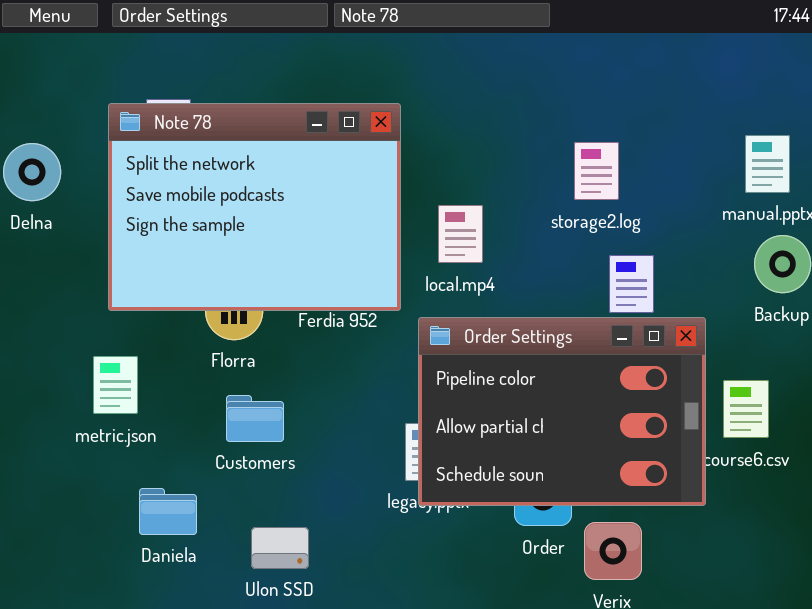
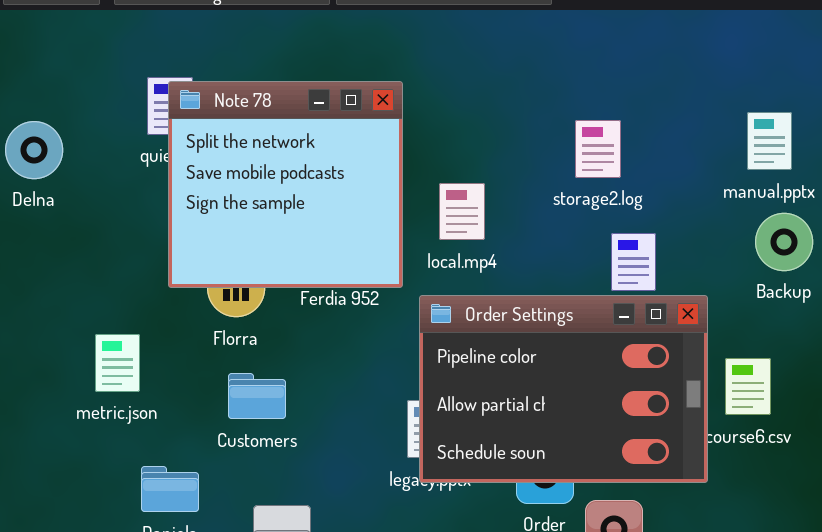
Note 78: [108,103,401,311] -> [168,81,403,288], resized

